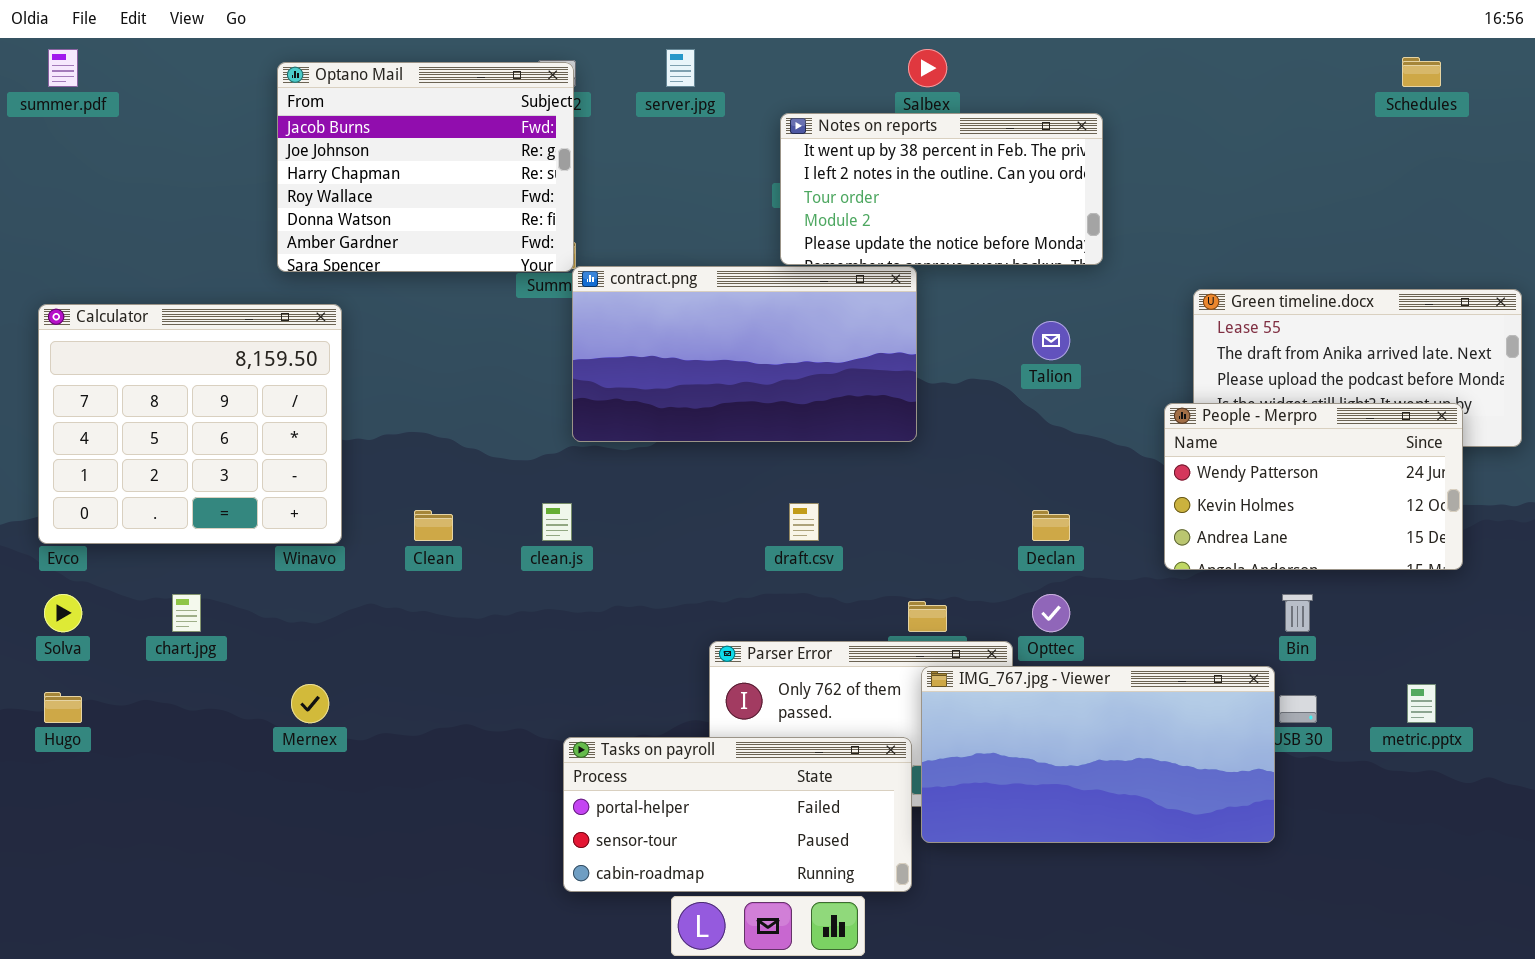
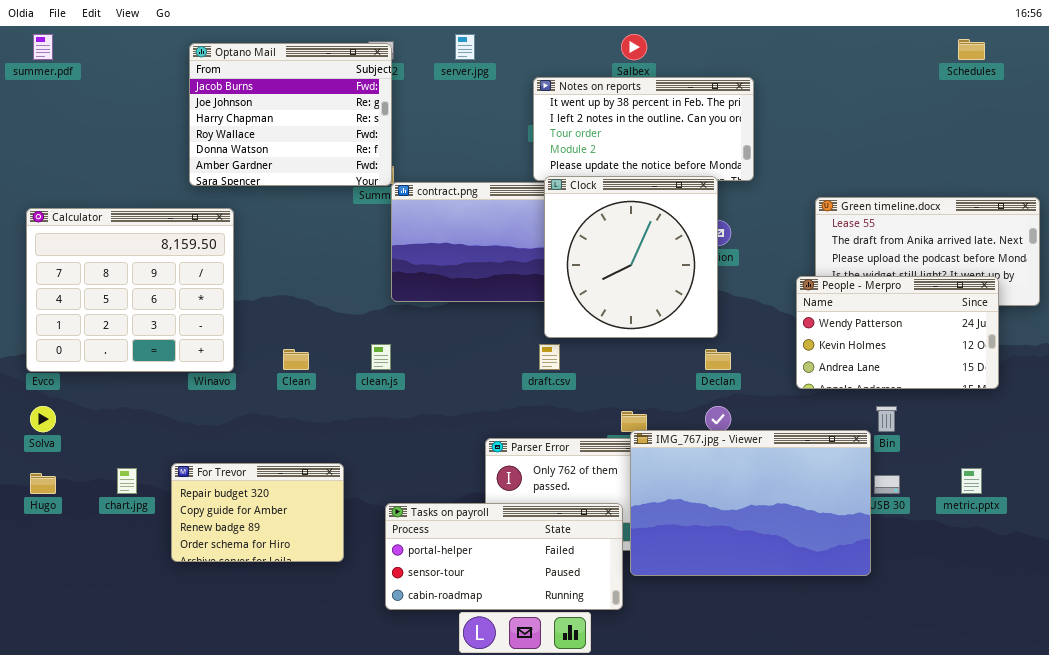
Clock: none -> [544,176,718,338], opened
chart.jpg: [172,594,201,632] -> [117,468,137,494], moved
IMG_767.jpg - Viewer: [921,666,1275,843] -> [630,430,871,576], resized
For Trevor: none -> [171,463,344,562], opened

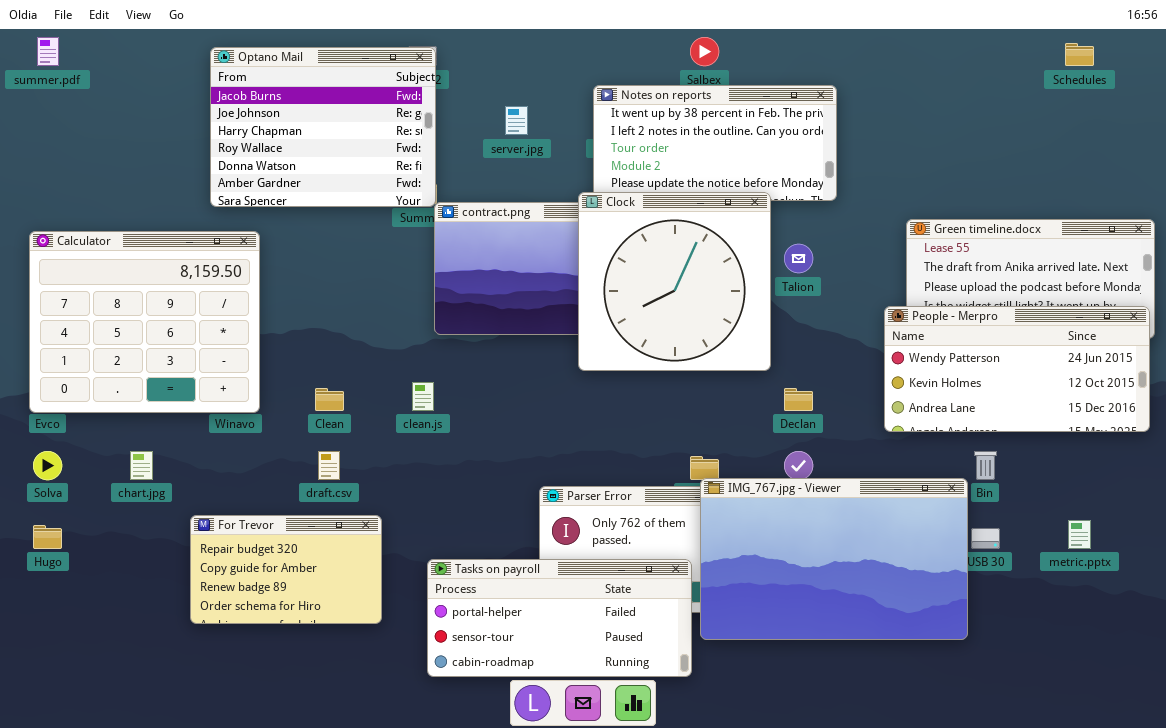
server.jpg: [455,34,475,60] -> [505,106,528,135], moved
Clock: [544,176,718,338] -> [578,192,771,371], moved
People - Merpro: [796,276,999,389] -> [884,306,1150,432], resized
draft.csv: [539,344,560,370] -> [318,451,340,480], moved
chart.jpg: [117,468,137,494] -> [130,451,153,480], moved

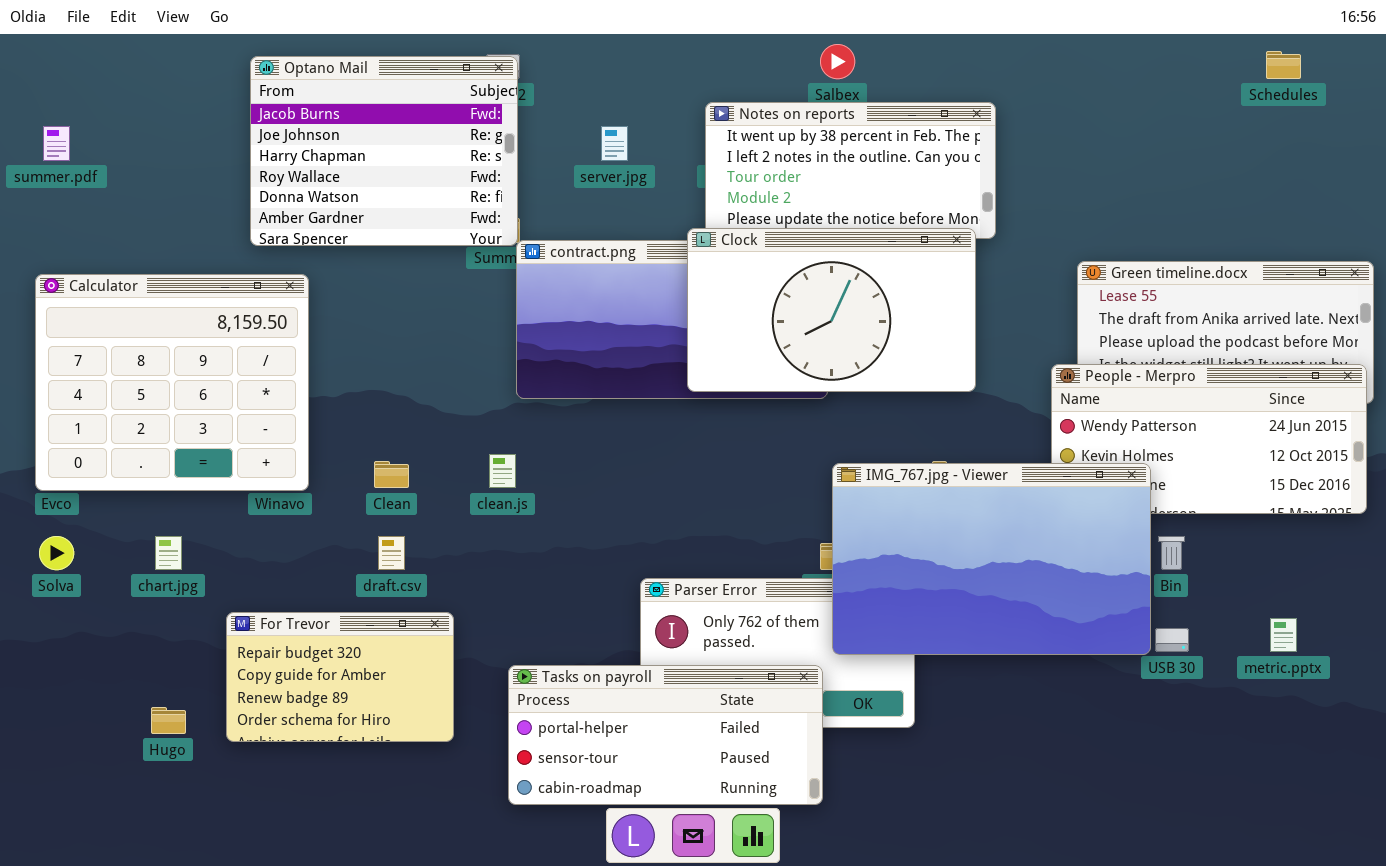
summer.pdf: [37,37,59,66] -> [43,126,70,161], moved
Clock: [578,192,771,371] -> [687,228,976,392], resized
IMG_767.jpg - Viewer: [700,478,968,640] -> [832,463,1151,655], moved
Hugo: [33,525,62,549] -> [151,707,186,734], moved

